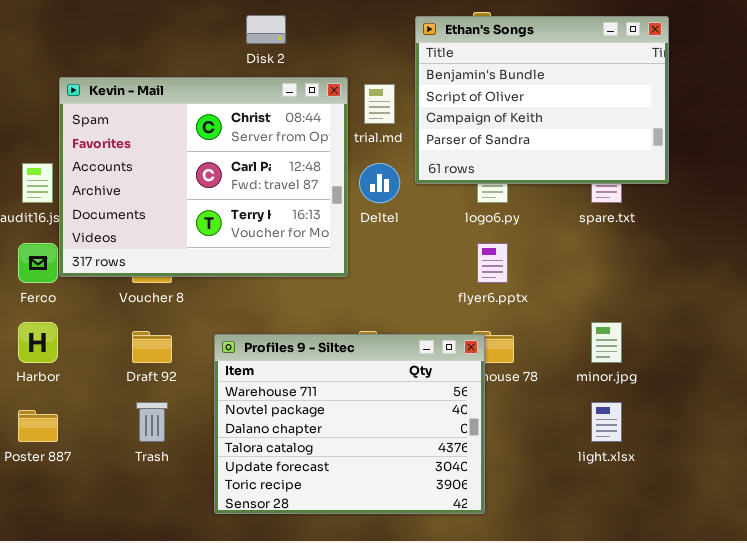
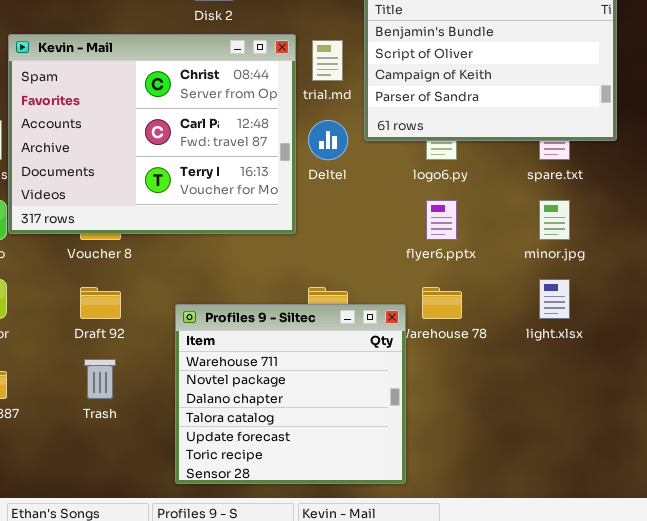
minor.jpg: [591,322,622,363] -> [539,200,570,240], moved
Profiles 9 - Siltec: [214,334,485,514] -> [175,304,406,484], moved, resized
light.xlsx: [591,402,622,442] -> [539,279,570,319], moved

